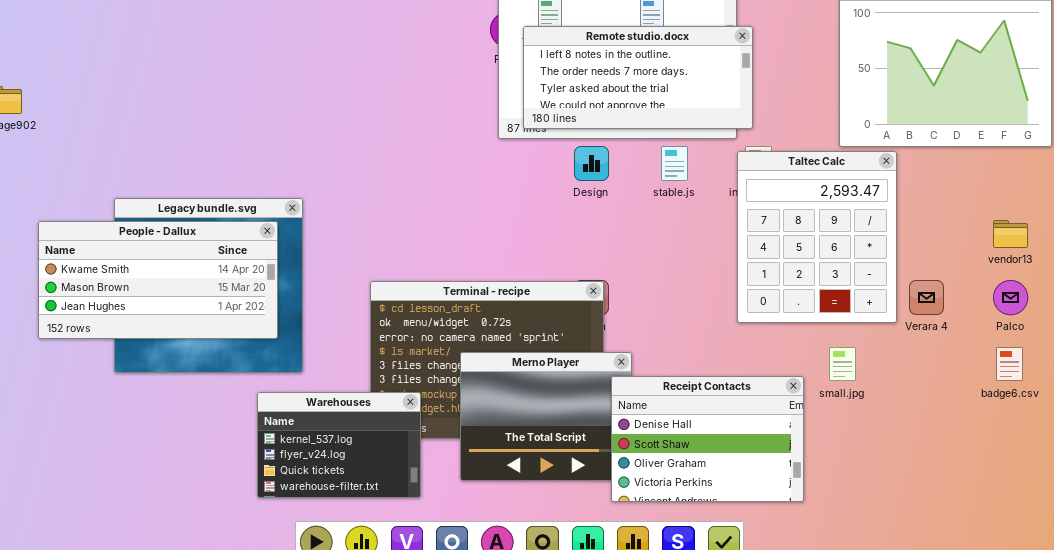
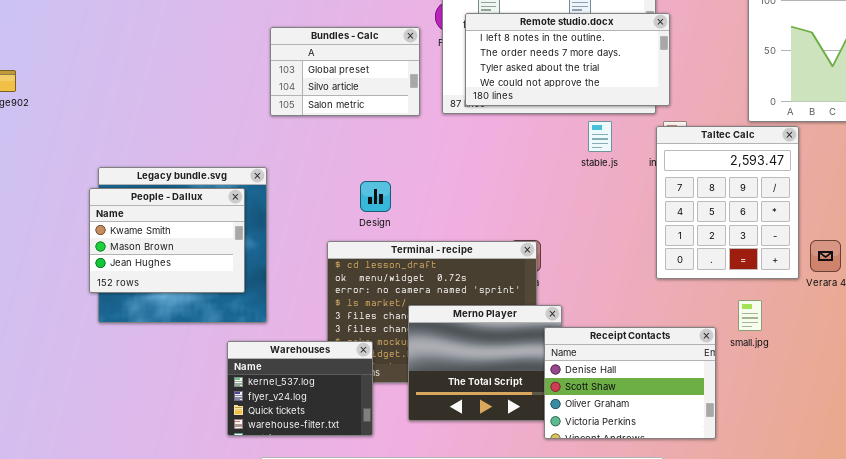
Bundles - Calc: none -> [270,27,420,116], opened
Design: [574,146,609,181] -> [360,181,391,212], moved
People - Dallux: [38,221,278,339] -> [89,188,245,293], resized

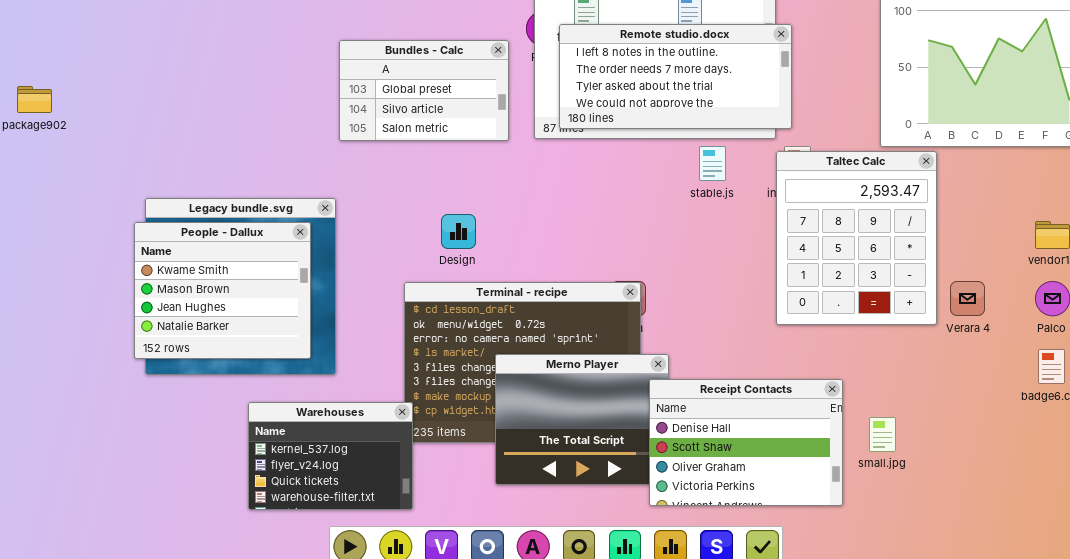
People - Dallux: [89,188,245,293] -> [134,222,311,359], resized
small.jpg: [738,300,762,331] -> [869,417,896,452], moved
Warehouses: [227,341,373,436] -> [248,402,413,510], moved

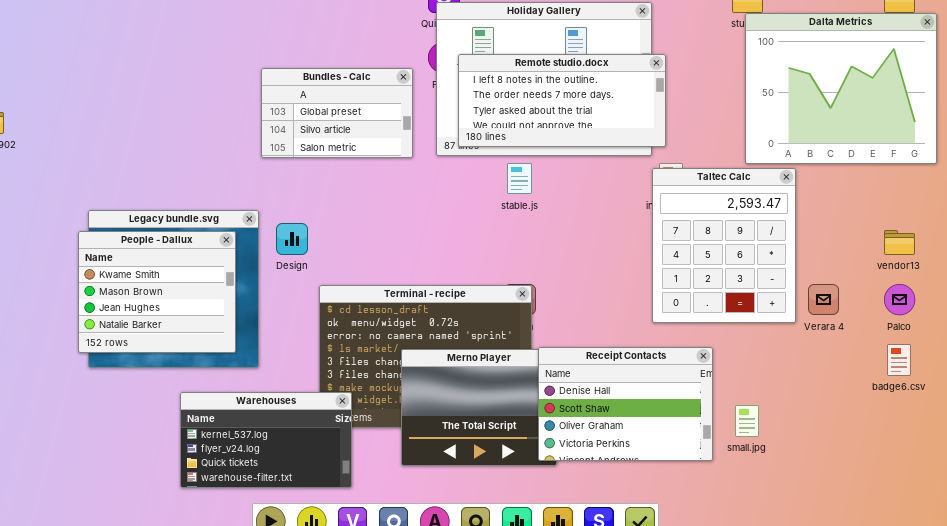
stable.js: [699,146,726,181] -> [507,163,532,194], moved
Design: [441,214,476,249] -> [276,223,308,255], moved
Receipt Contacts: [649,379,843,506] -> [538,347,713,461], moved
Warehouses: [248,402,413,510] -> [180,392,352,488], resized

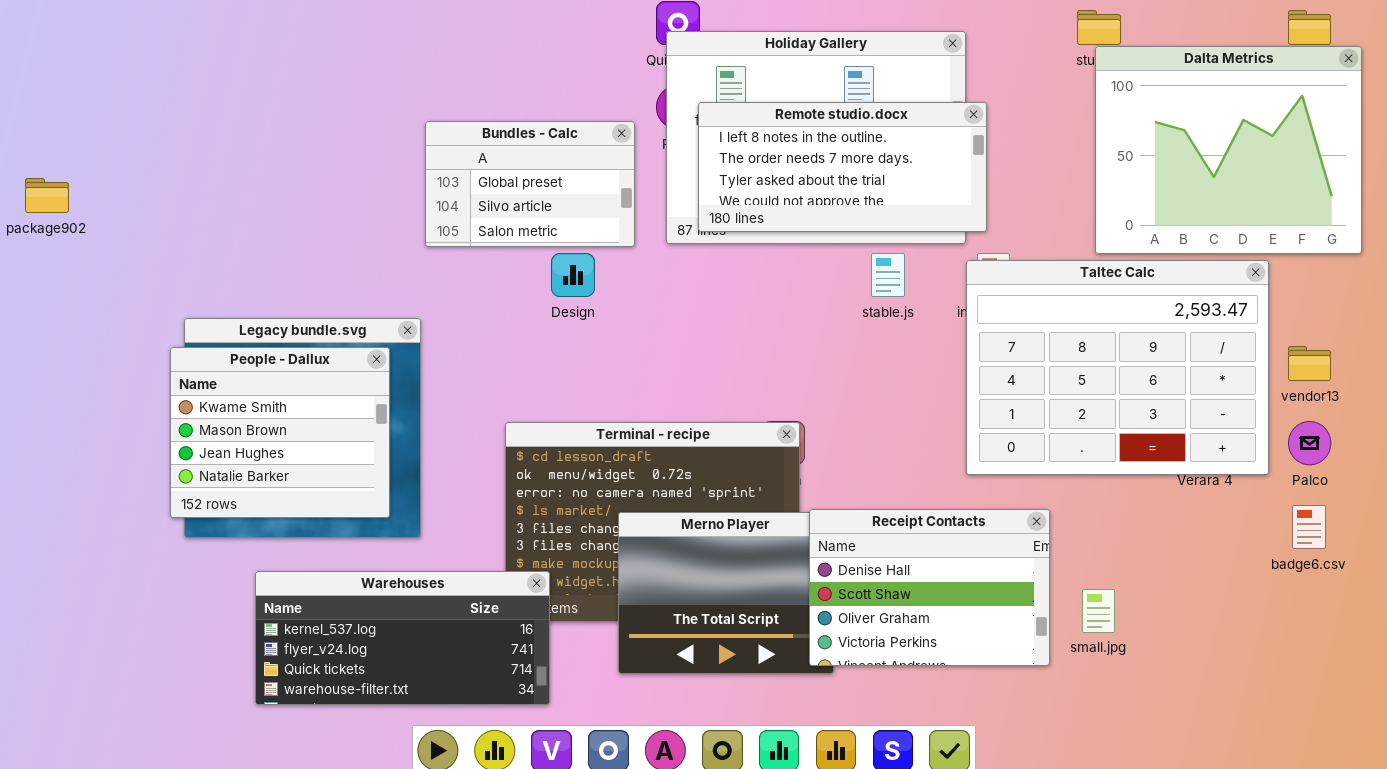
stable.js: [507,163,532,194] -> [871,253,905,297], moved
Taltec Calc: [652,168,796,323] -> [966,260,1269,475], resized
Design: [276,223,308,255] -> [551,253,595,297], moved
Warehouses: [180,392,352,488] -> [255,571,550,705], resized

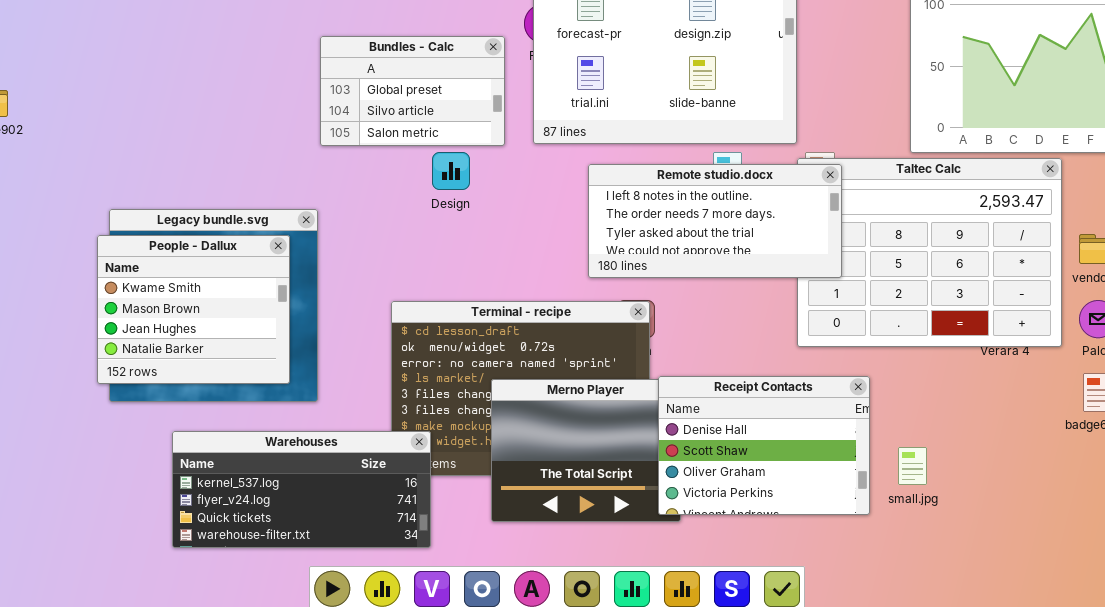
Remote studio.docx: [698,102,987,232] -> [588,164,842,278], moved

